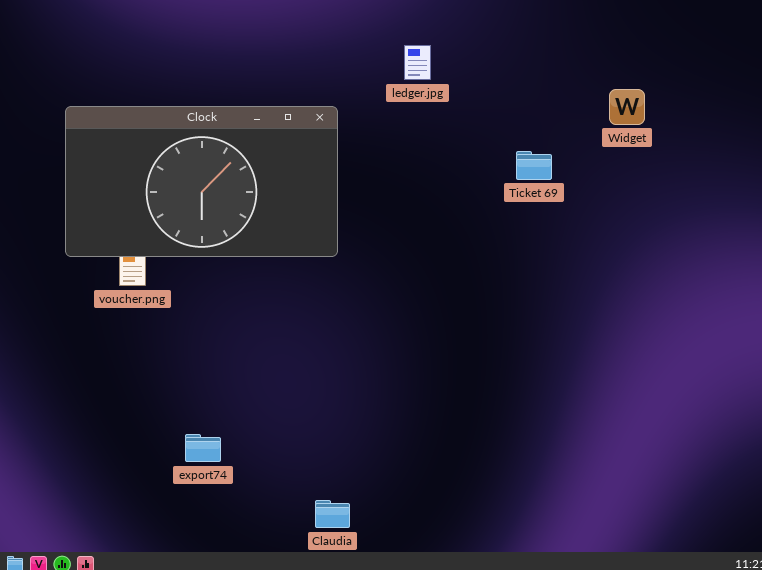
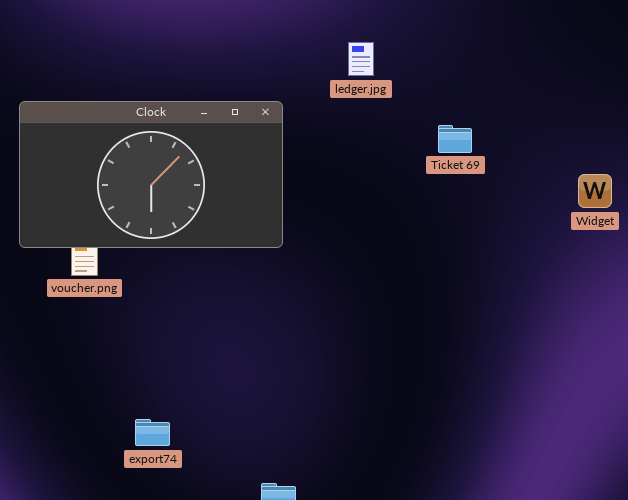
Widget: [609,89,645,125] -> [578,174,612,208], moved
Ticket 69: [516,151,552,180] -> [438,125,472,153], moved

